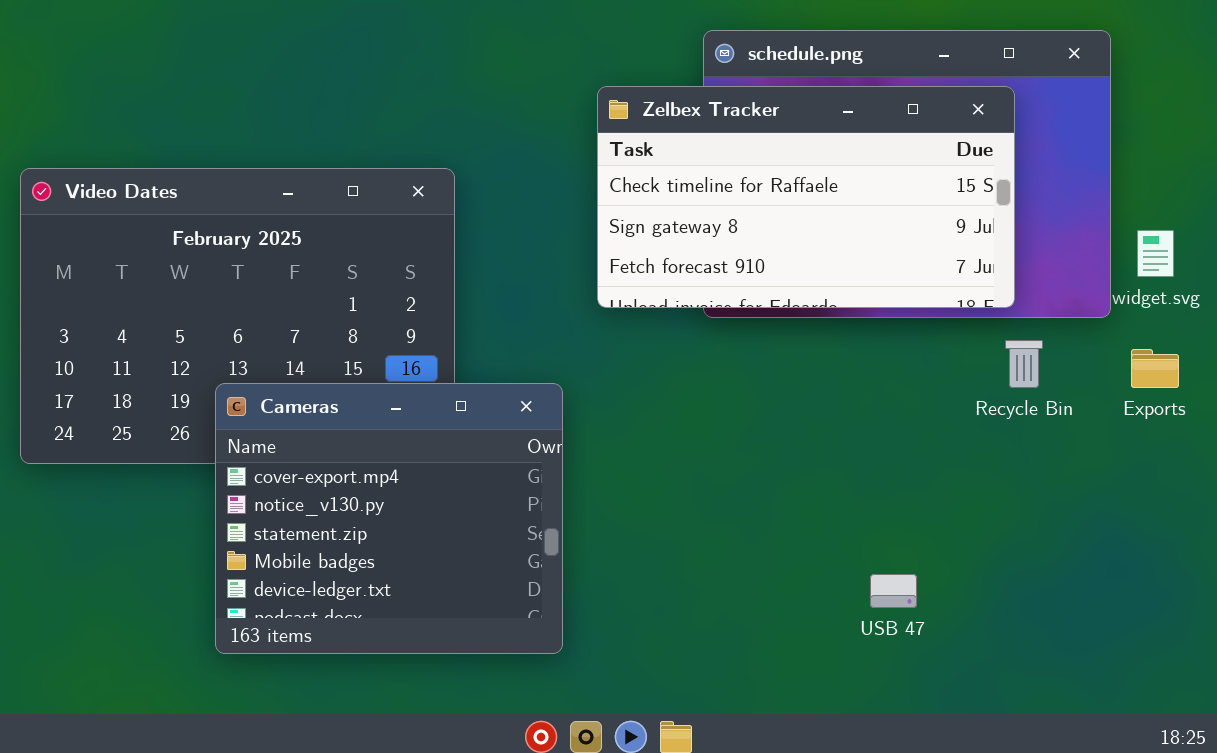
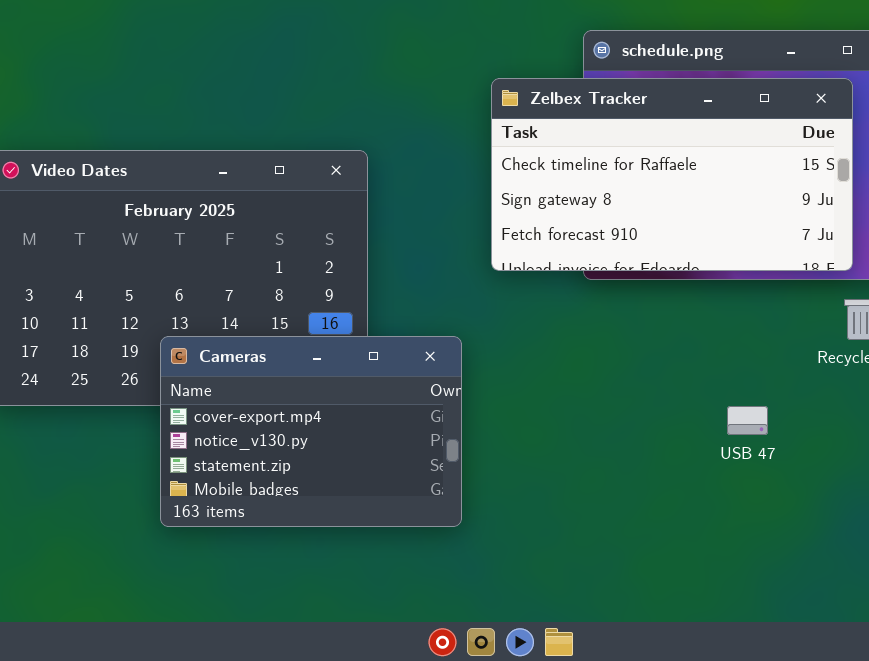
Cameras: [215,383,563,654] -> [160,336,462,527], resized
USB 47: [870,574,917,608] -> [727,406,768,435], moved

